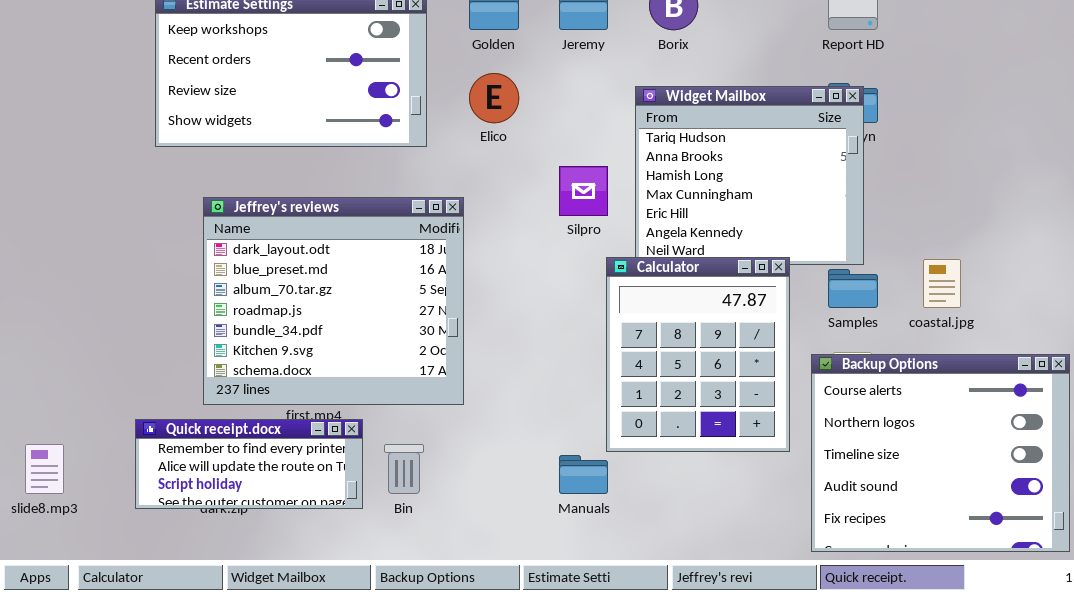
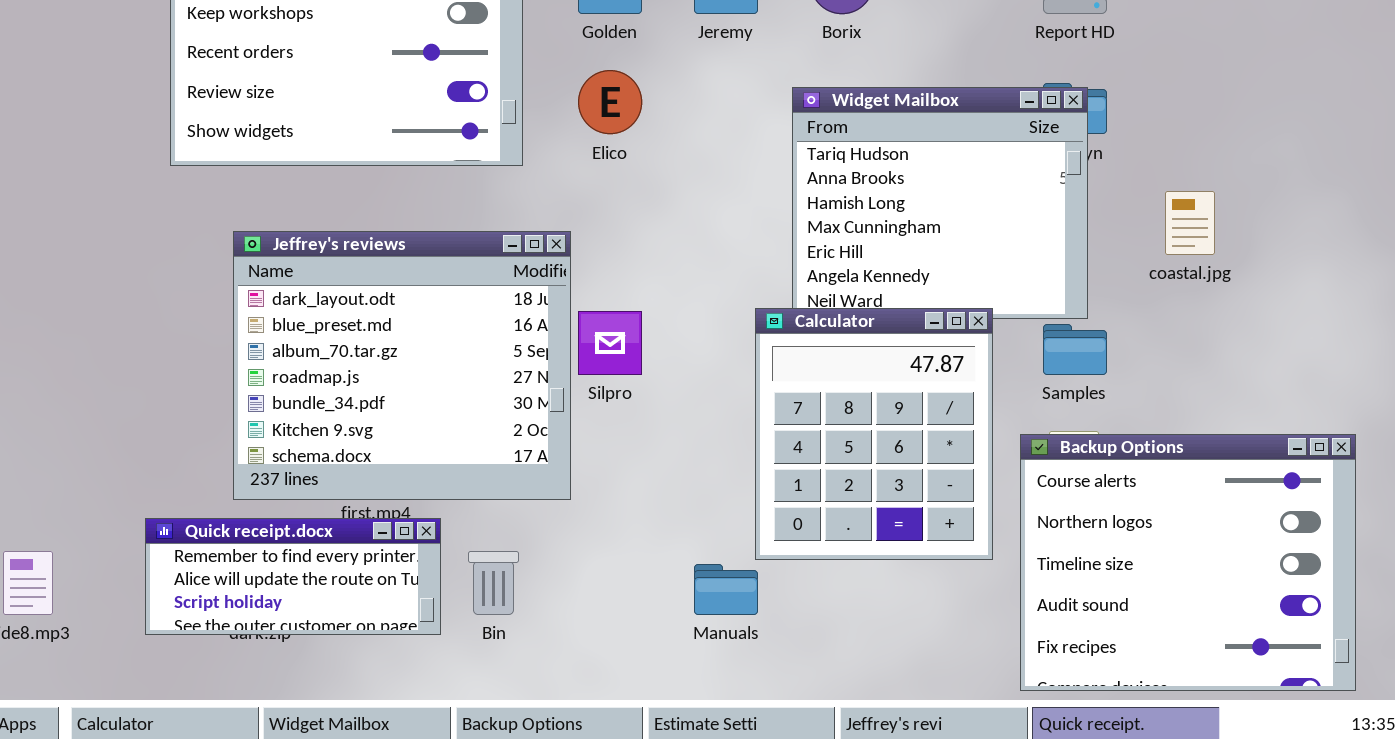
Silpro: [559,166,608,216] -> [578,311,642,375], moved
coastal.jpg: [923,259,961,308] -> [1165,191,1215,255], moved

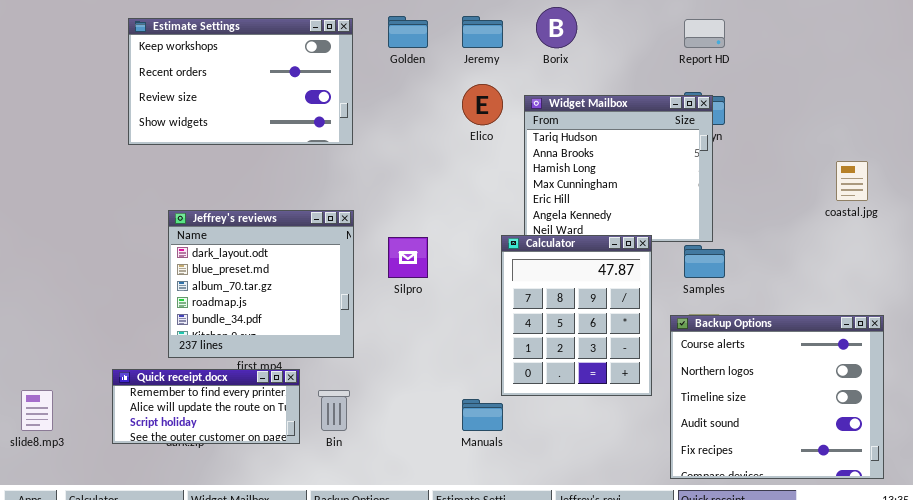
Elico: [578,70,642,134] -> [462,84,503,125], moved
coastal.jpg: [1165,191,1215,255] -> [836,161,868,201], moved
Jeffrey's reviews: [233,231,571,500] -> [168,210,354,358], resized

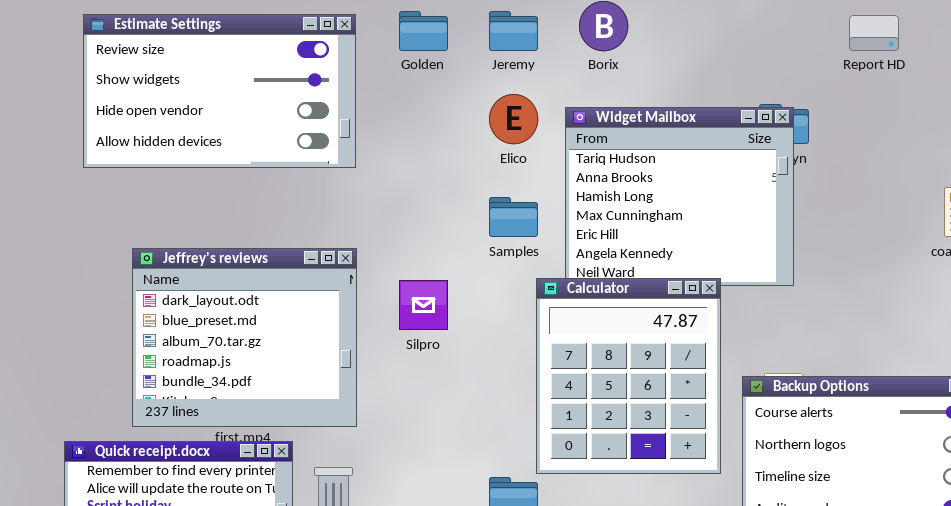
Estimate Settings: [128,18,353,145] -> [83,14,356,168], scrolled down 2 rows
Report HD: [684,19,725,48] -> [849,15,899,51], moved
Samples: [684,245,725,278] -> [489,197,538,237], moved

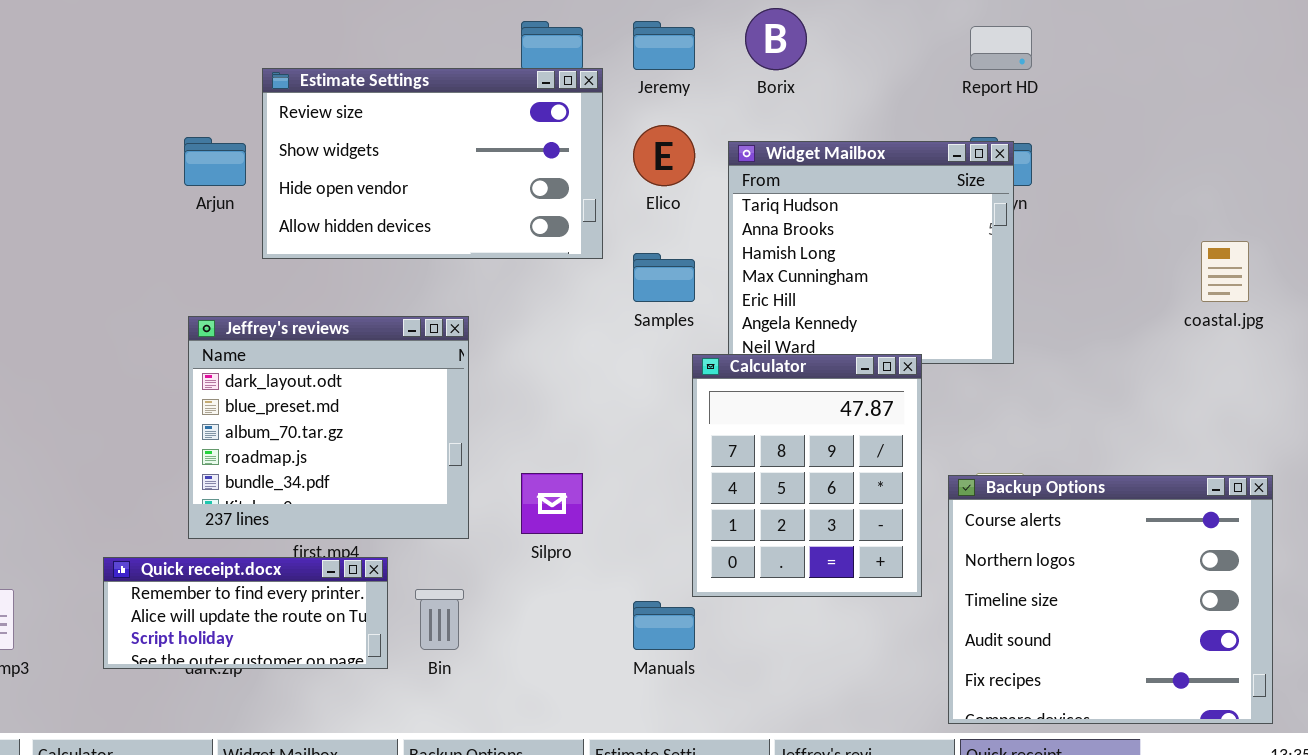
Estimate Settings: [83,14,356,168] -> [262,68,603,259], moved
Report HD: [849,15,899,51] -> [970,26,1032,70], moved
Silpro: [399,280,448,330] -> [521,473,583,534], moved

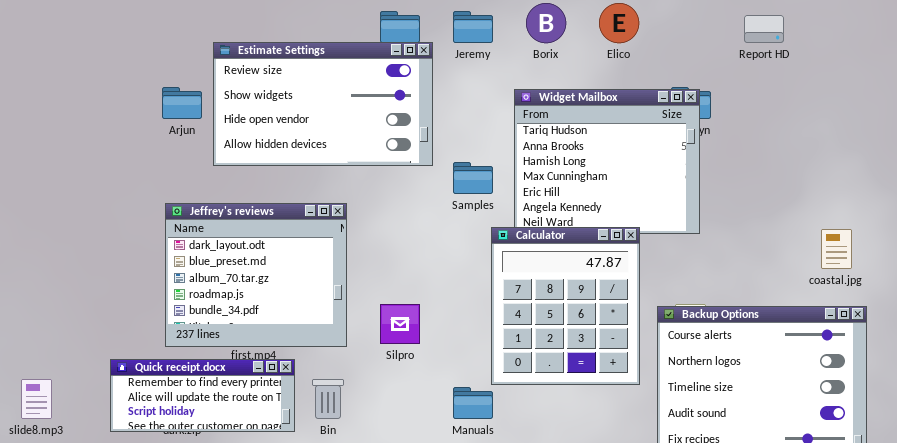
Report HD: [970,26,1032,70] -> [744,15,784,43], moved
Elico: [633,125,695,186] -> [599,3,639,43], moved
coastal.jpg: [1201,241,1249,302] -> [821,229,852,269], moved

